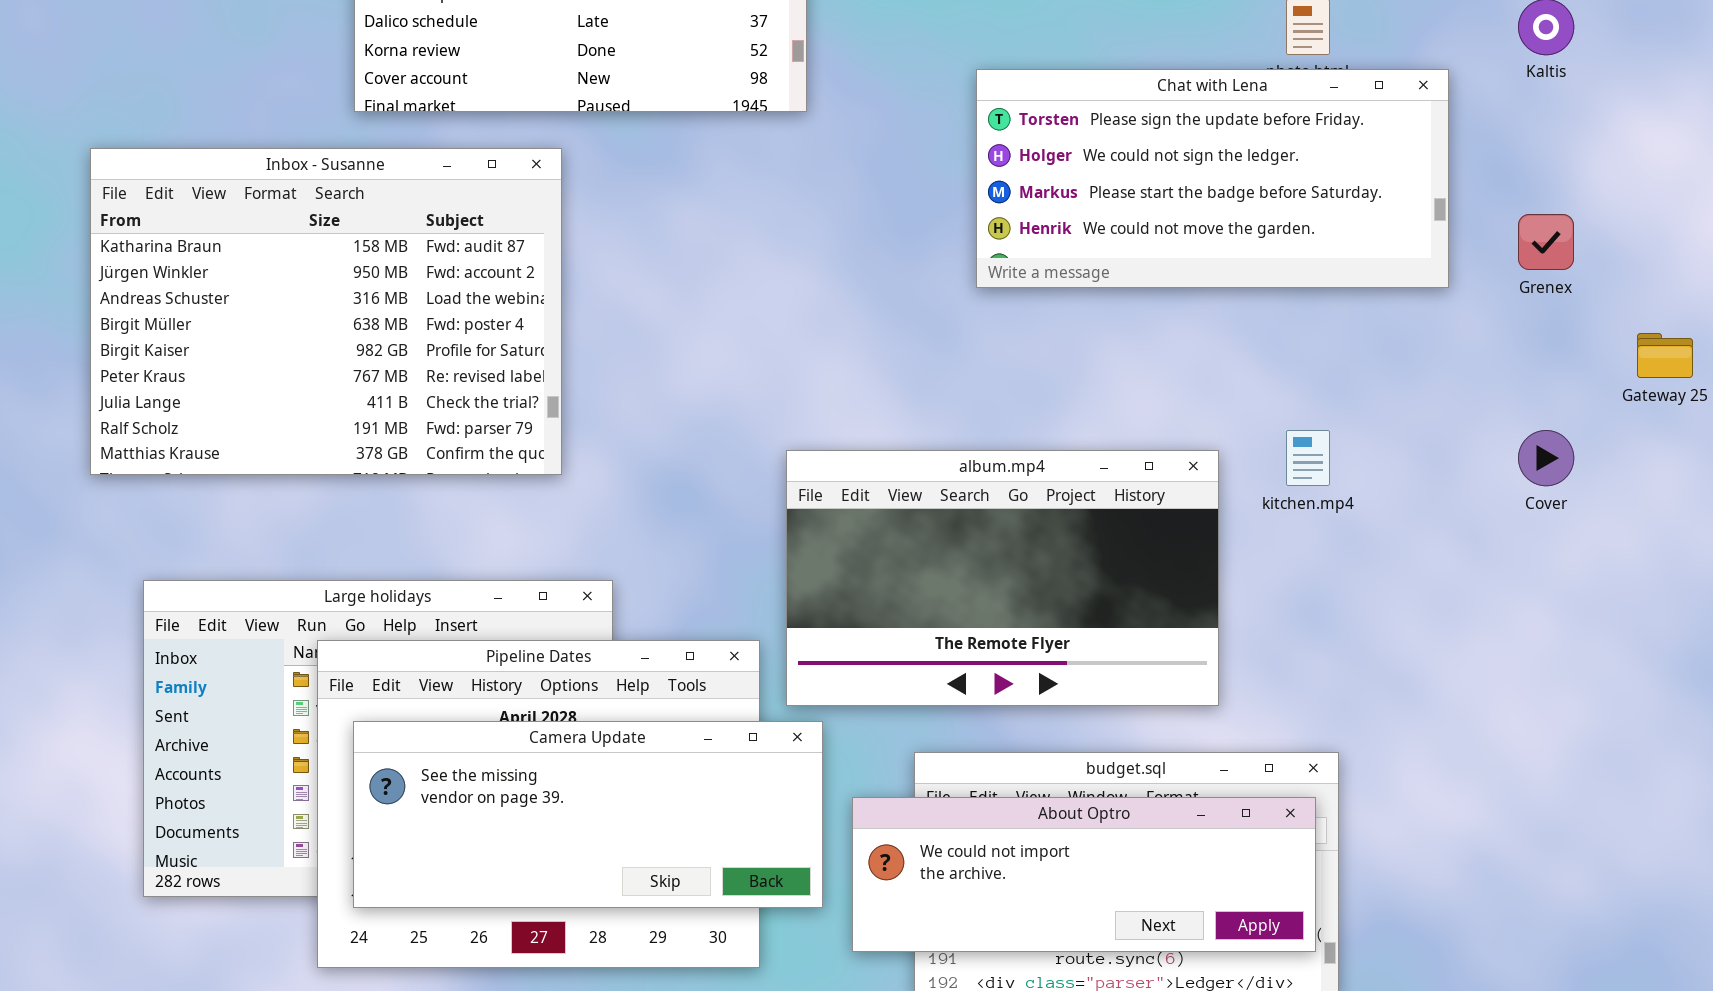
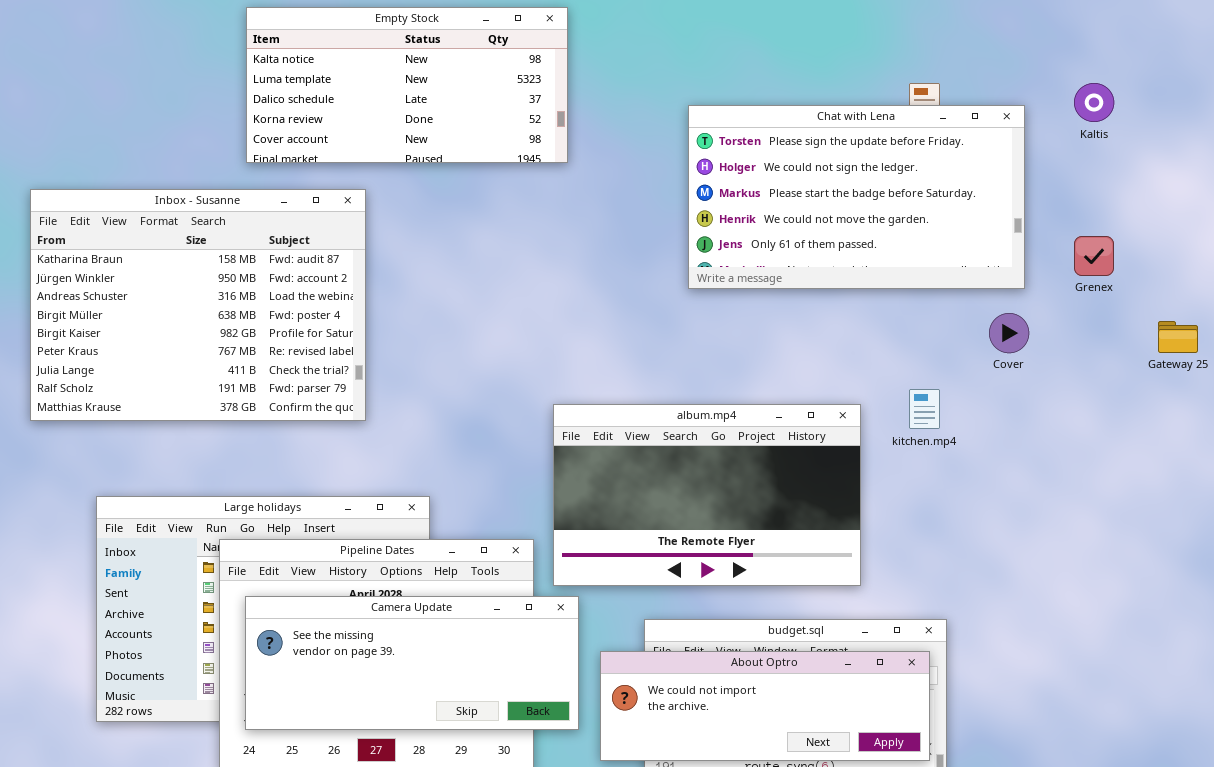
Chat with Lena: [976,69,1449,288] -> [688,105,1025,289], resized
Inbox - Susanne: [90,148,562,475] -> [30,189,366,421], moved
Cover: [1518,430,1574,486] -> [989,313,1029,353], moved

